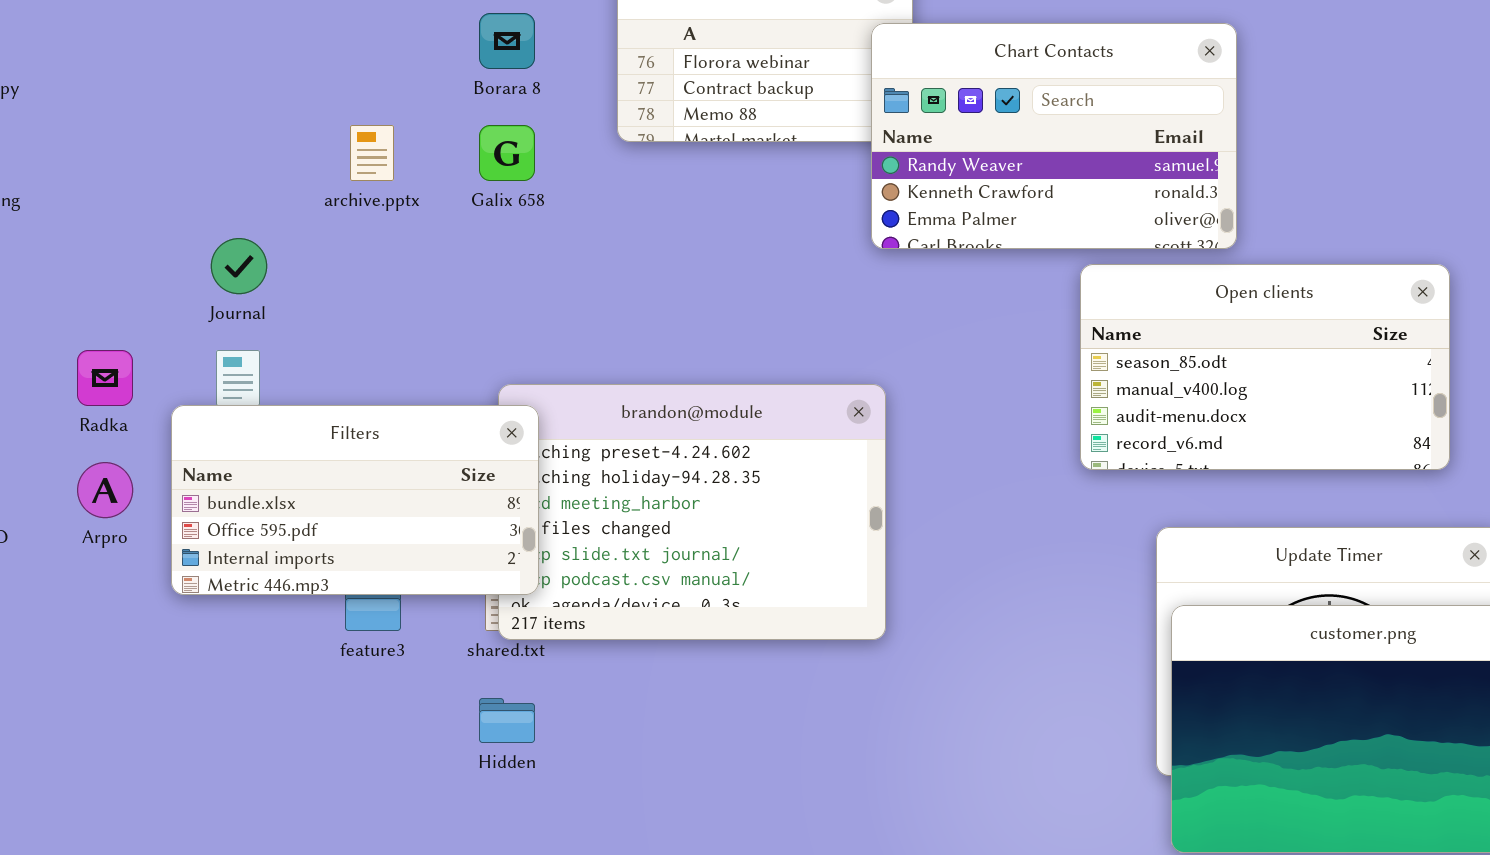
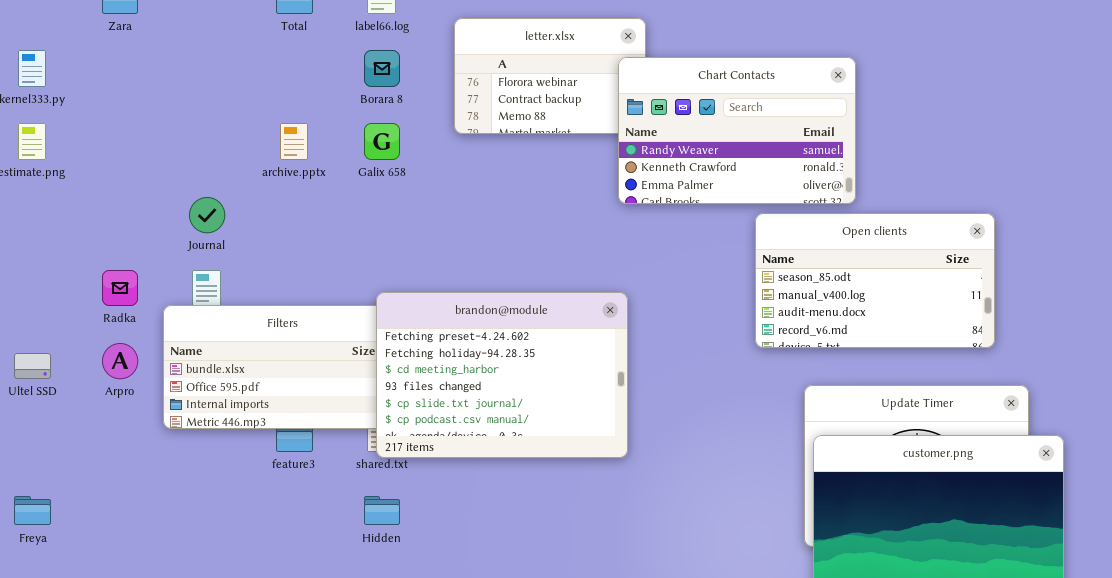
brandon@module: [498,384,886,640] -> [376,292,628,458], raised

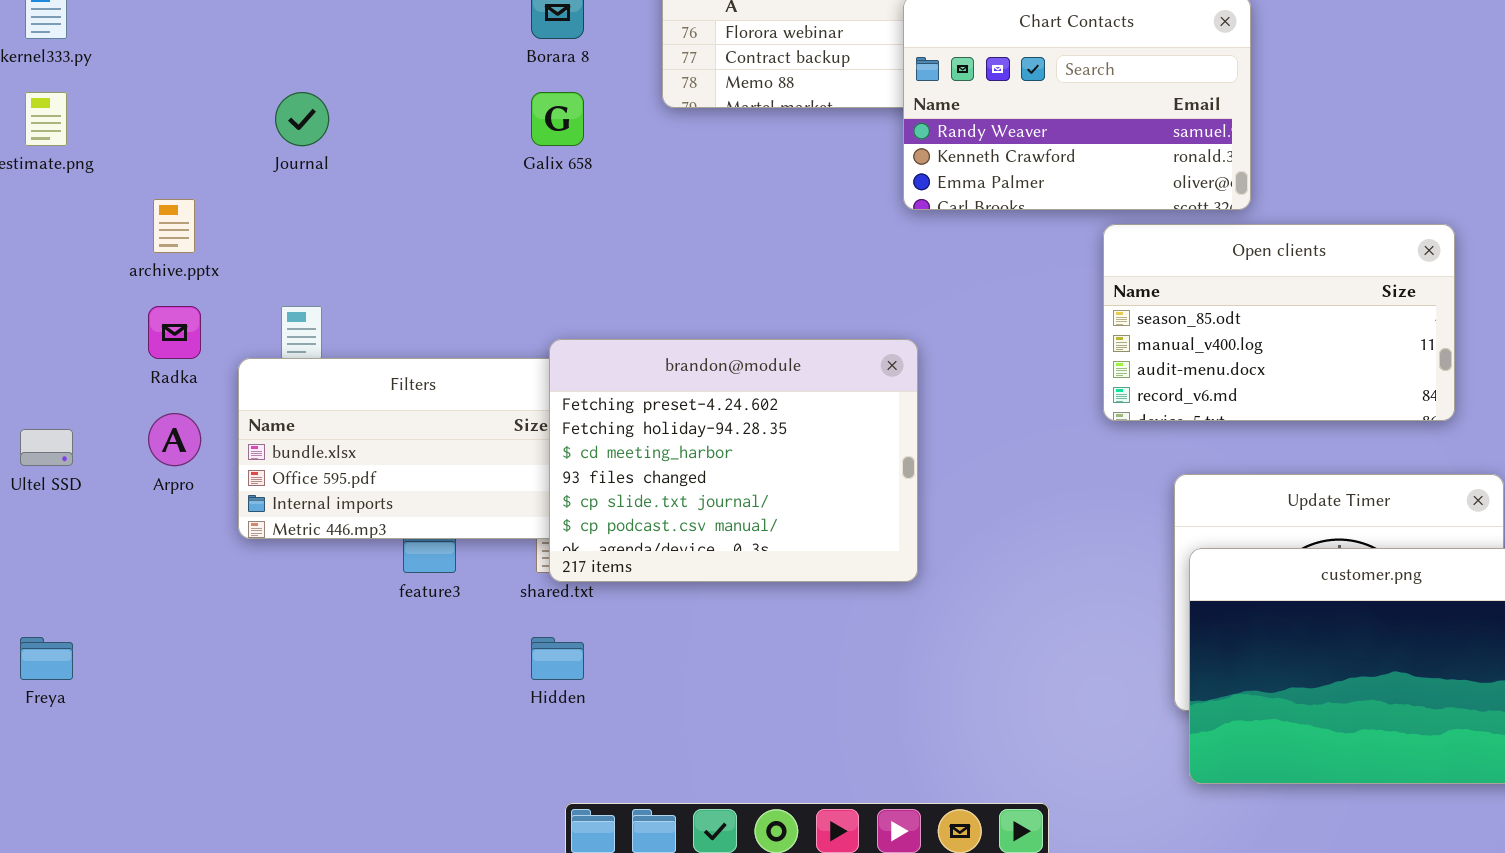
archive.pptx: [280,123,308,160] -> [153,199,195,253], moved
Journal: [189,197,225,233] -> [275,92,329,146], moved

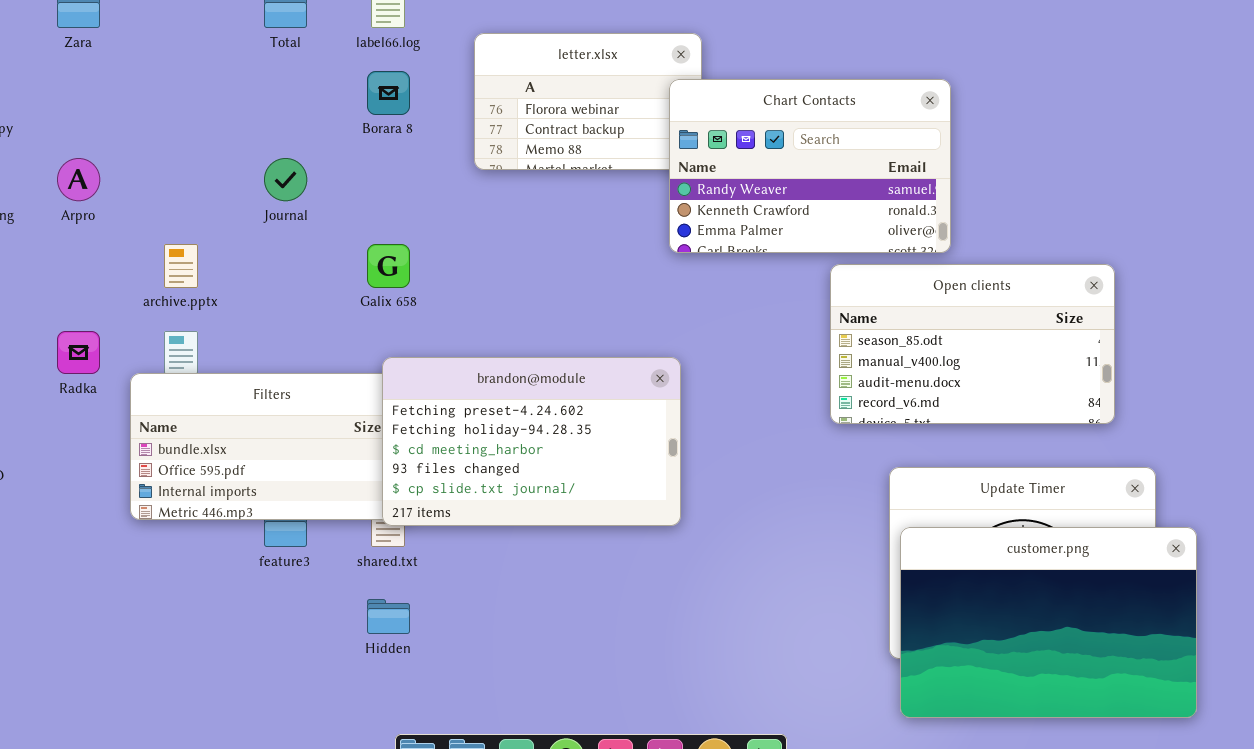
Journal: [275,92,329,146] -> [264,158,307,201], moved
Galix 658: [531,92,584,146] -> [367,244,410,288], moved
archive.pptx: [153,199,195,253] -> [164,244,198,288], moved
brandon@module: [549,339,918,582] -> [382,357,681,526], resized
Arpro: [148,413,201,466] -> [57,158,100,201], moved

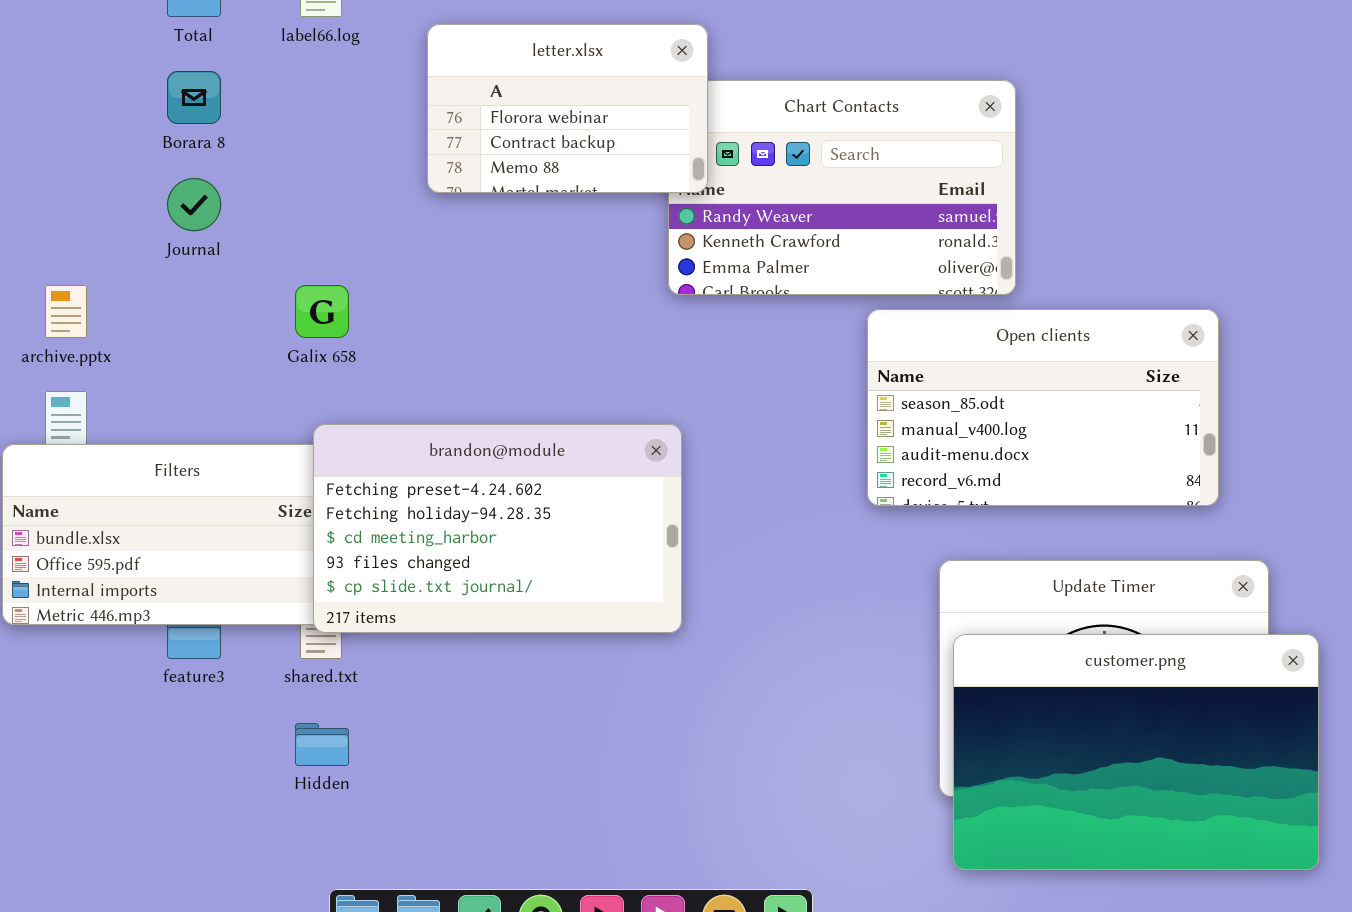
letter.xlsx: [474,33,702,170] -> [427,24,708,193], raised
Borara 8: [367,71,410,115] -> [167,71,221,124], moved

